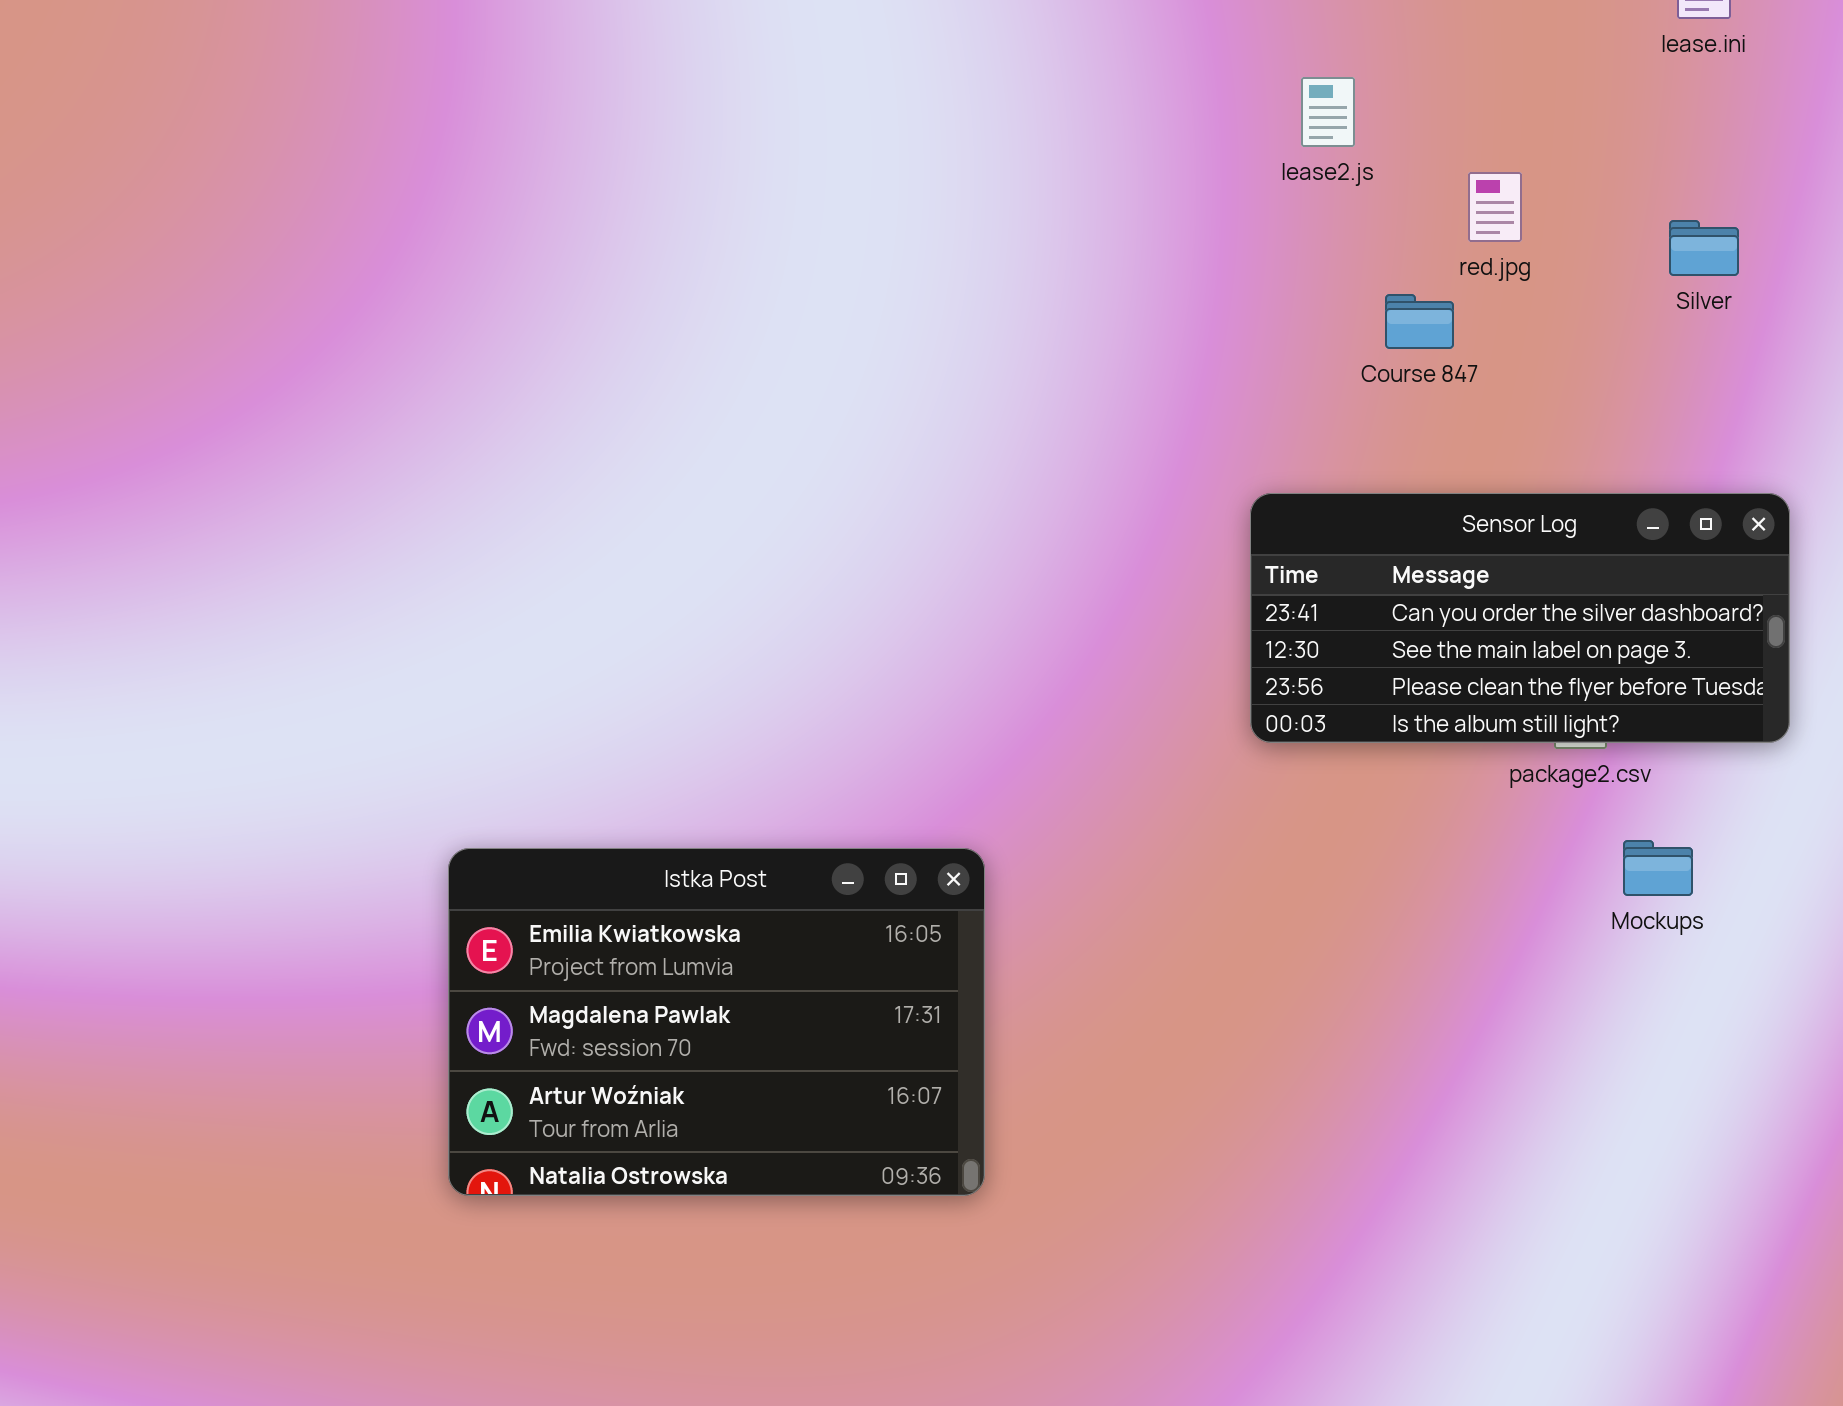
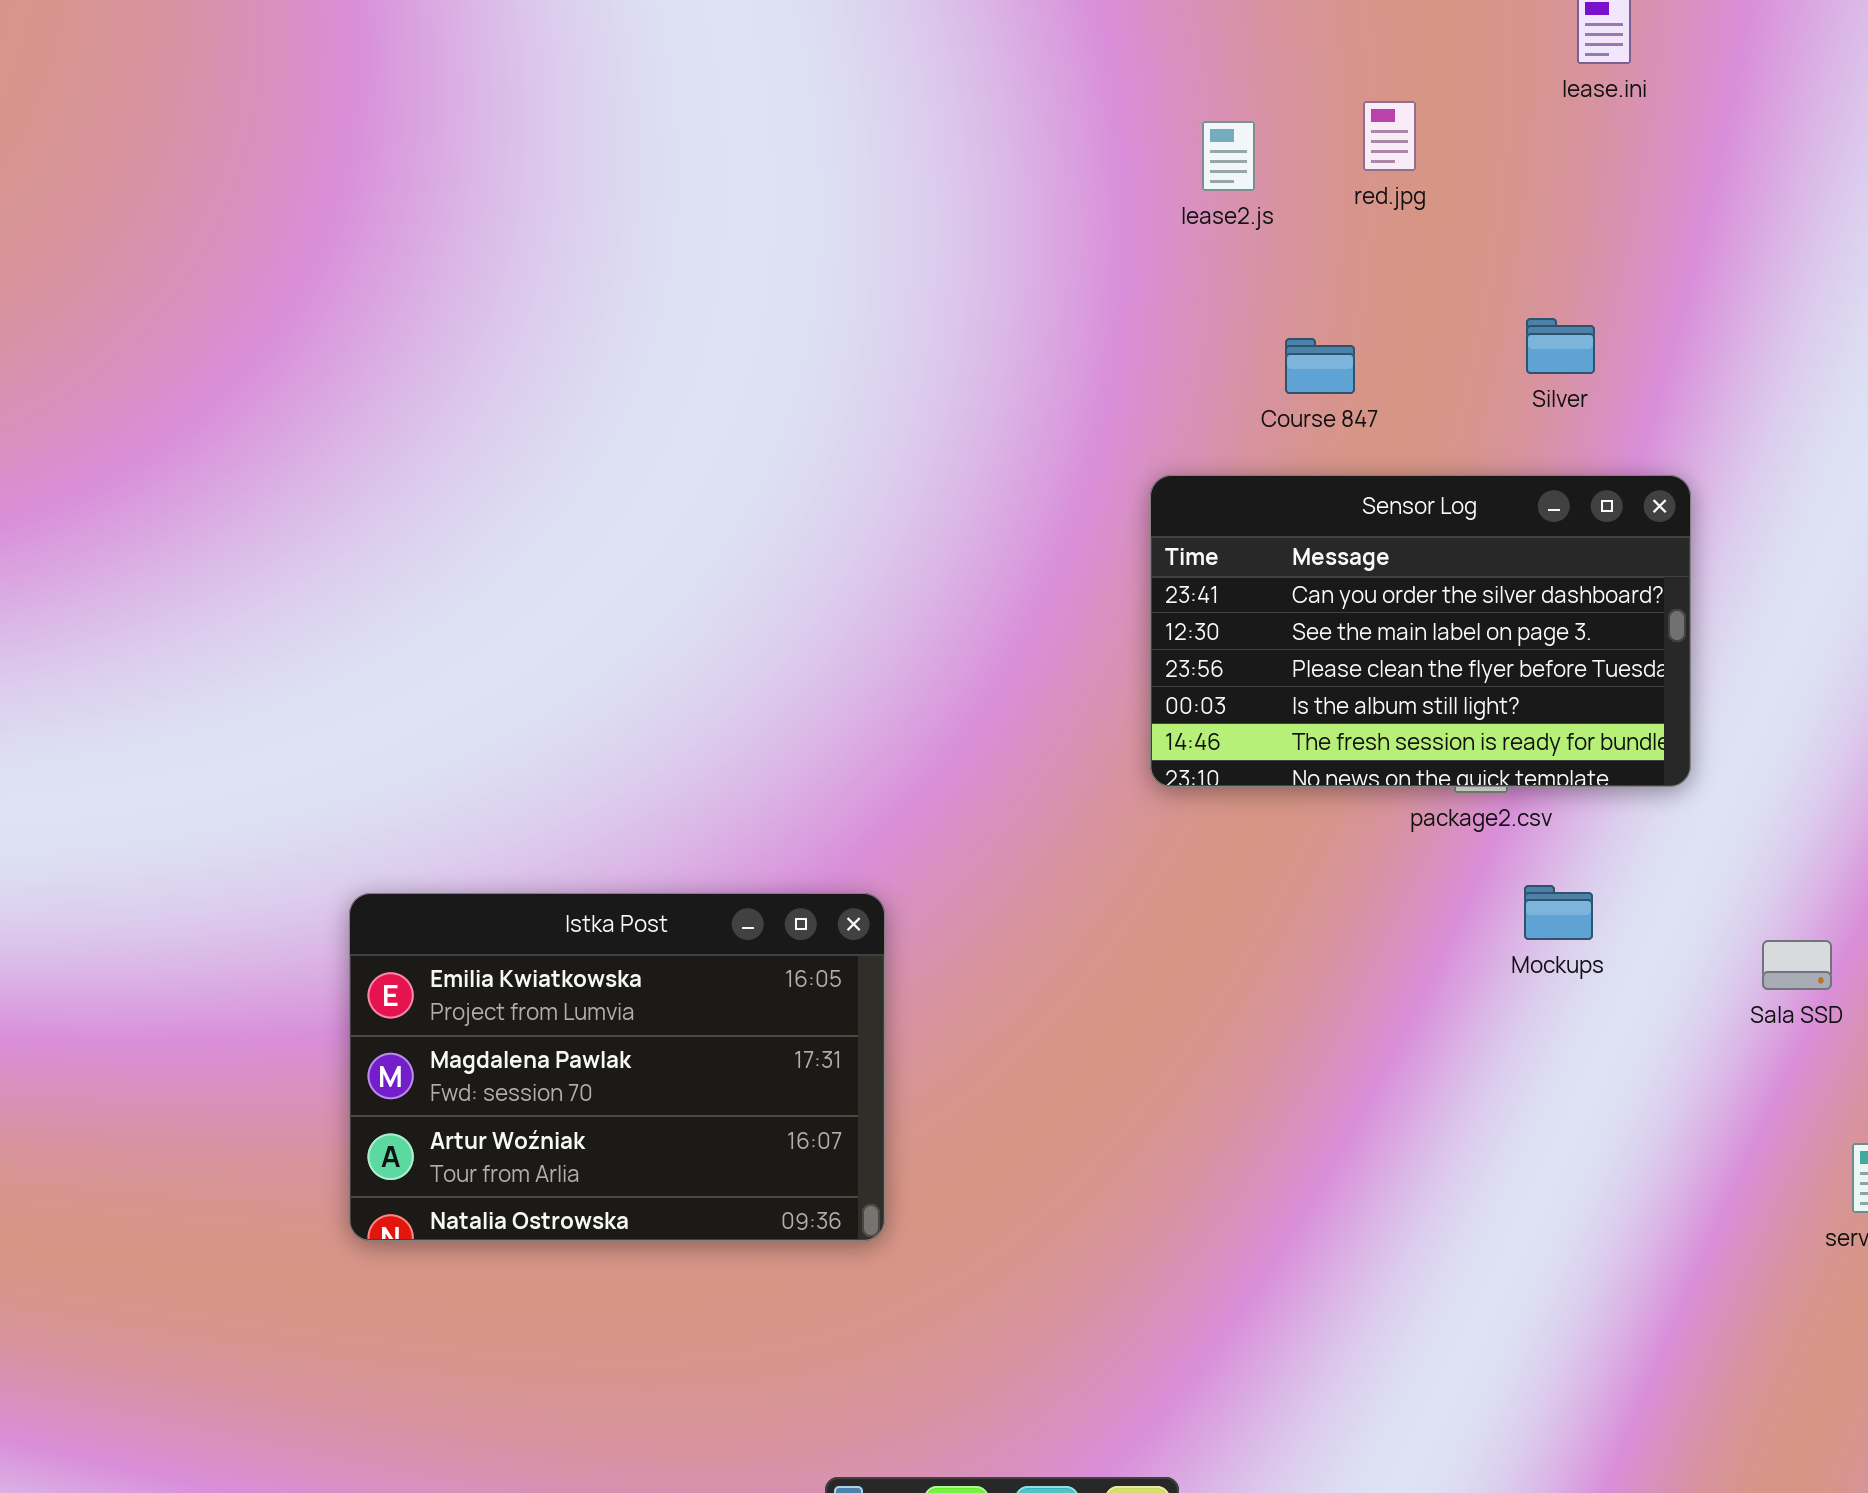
red.jpg: [1468,172,1522,242] -> [1363,101,1416,171], moved
Silver: [1669,220,1739,276] -> [1526,318,1595,374], moved
Sensor Log: [1250,493,1790,743] -> [1150,475,1691,787], resized

